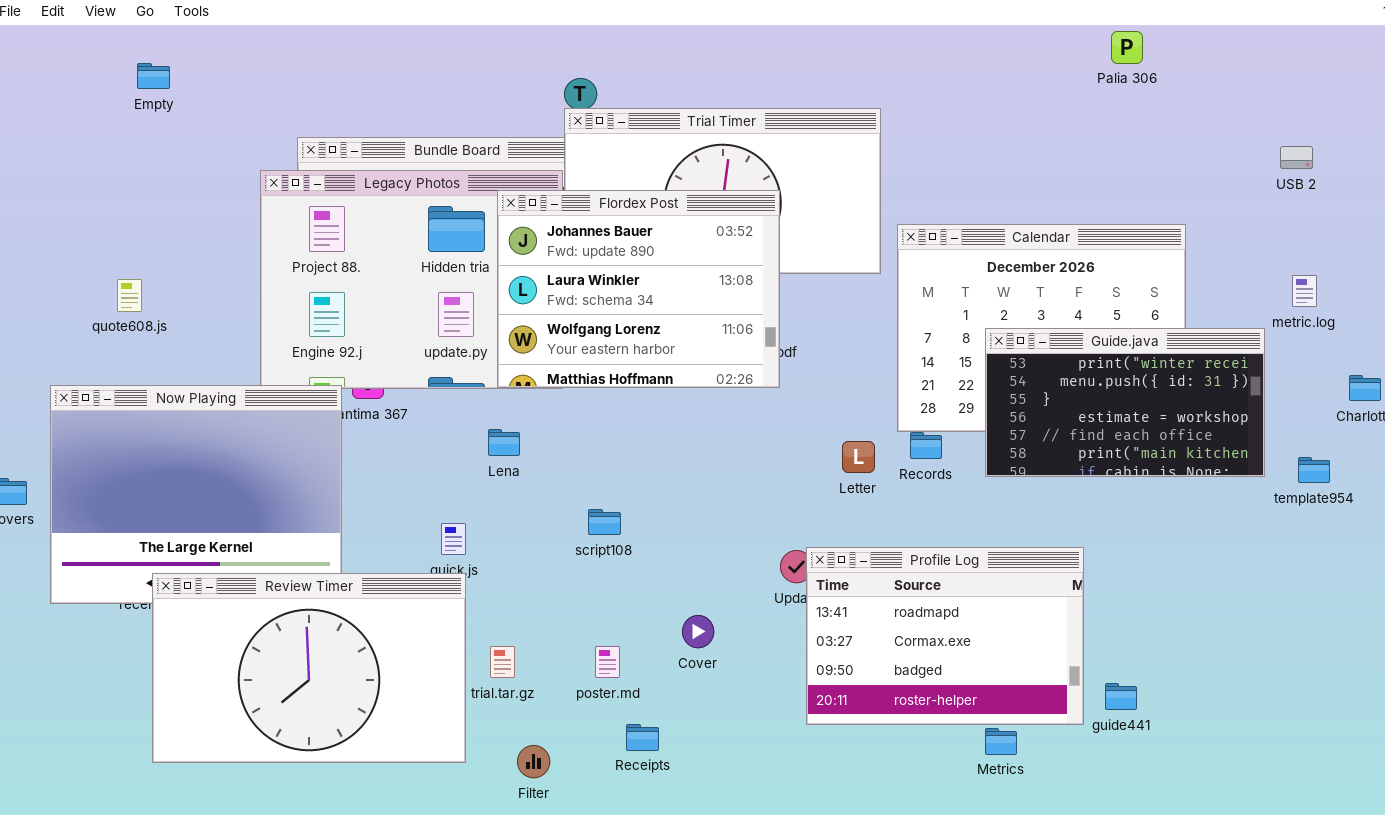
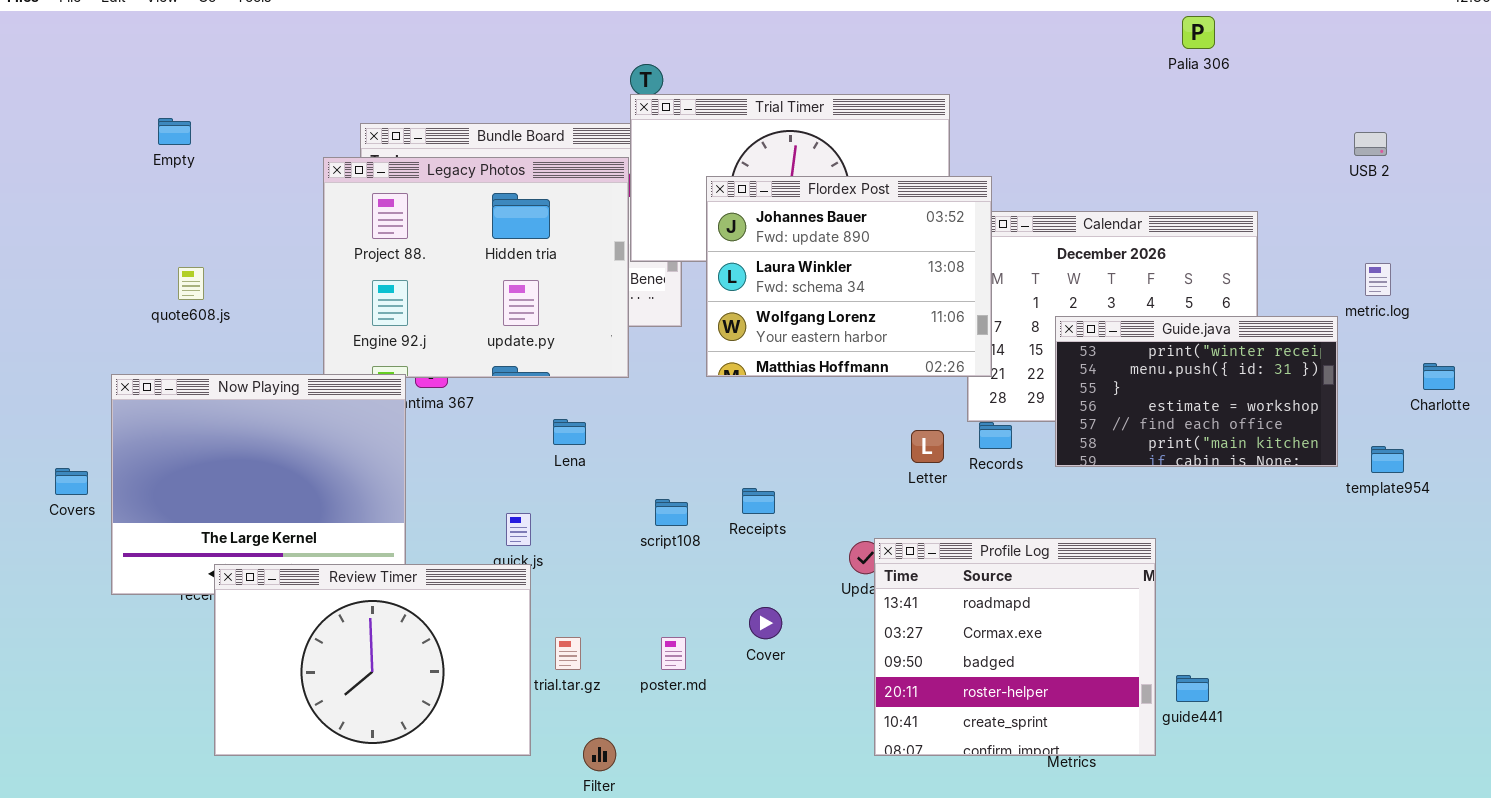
Empty: [137,63,170,89] -> [158,118,191,145], moved
Flordex Post: [497,190,780,388] -> [706,176,992,377], moved
Profile Log: [806,547,1084,725] -> [874,538,1156,756], resized
Receipts: [626,724,659,751] -> [742,488,775,514], moved

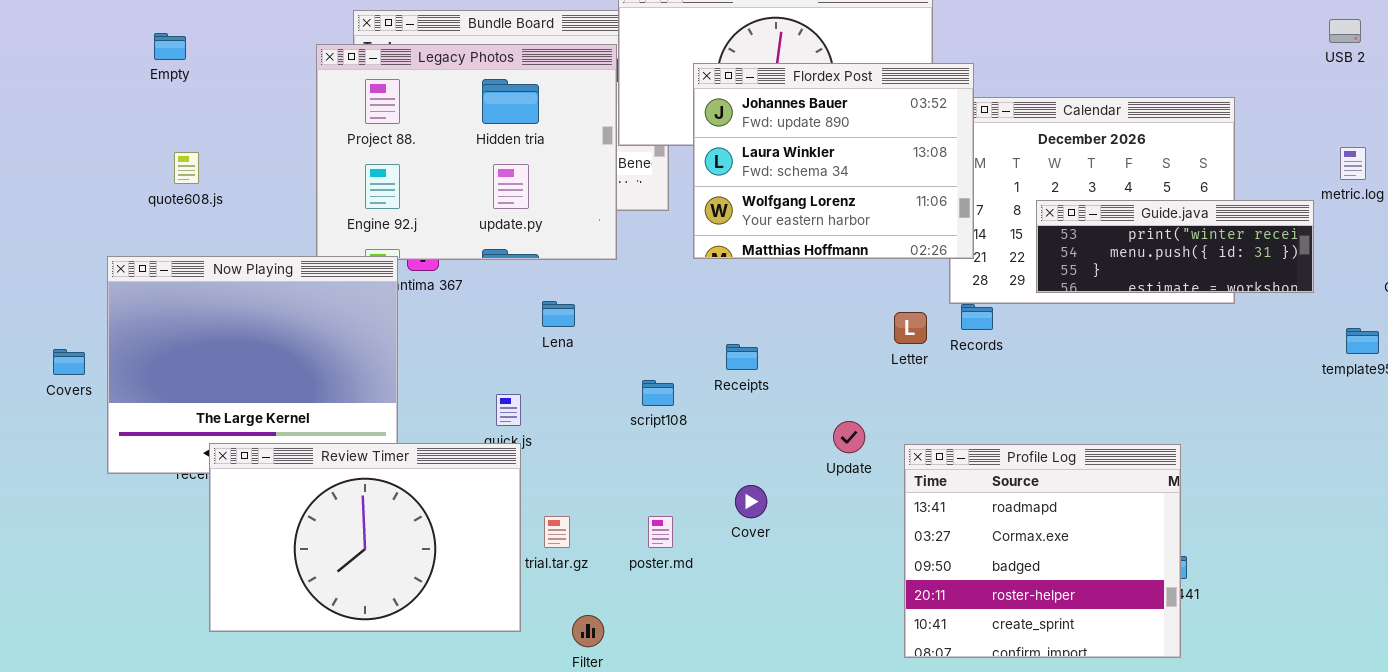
Empty: [158,118,191,145] -> [154,33,186,60], moved
Guide.java: [1055,316,1338,467] -> [1036,200,1314,293], resized
Receipts: [742,488,775,514] -> [726,344,758,370], moved
Profile Log: [874,538,1156,756] -> [904,444,1181,658], moved

